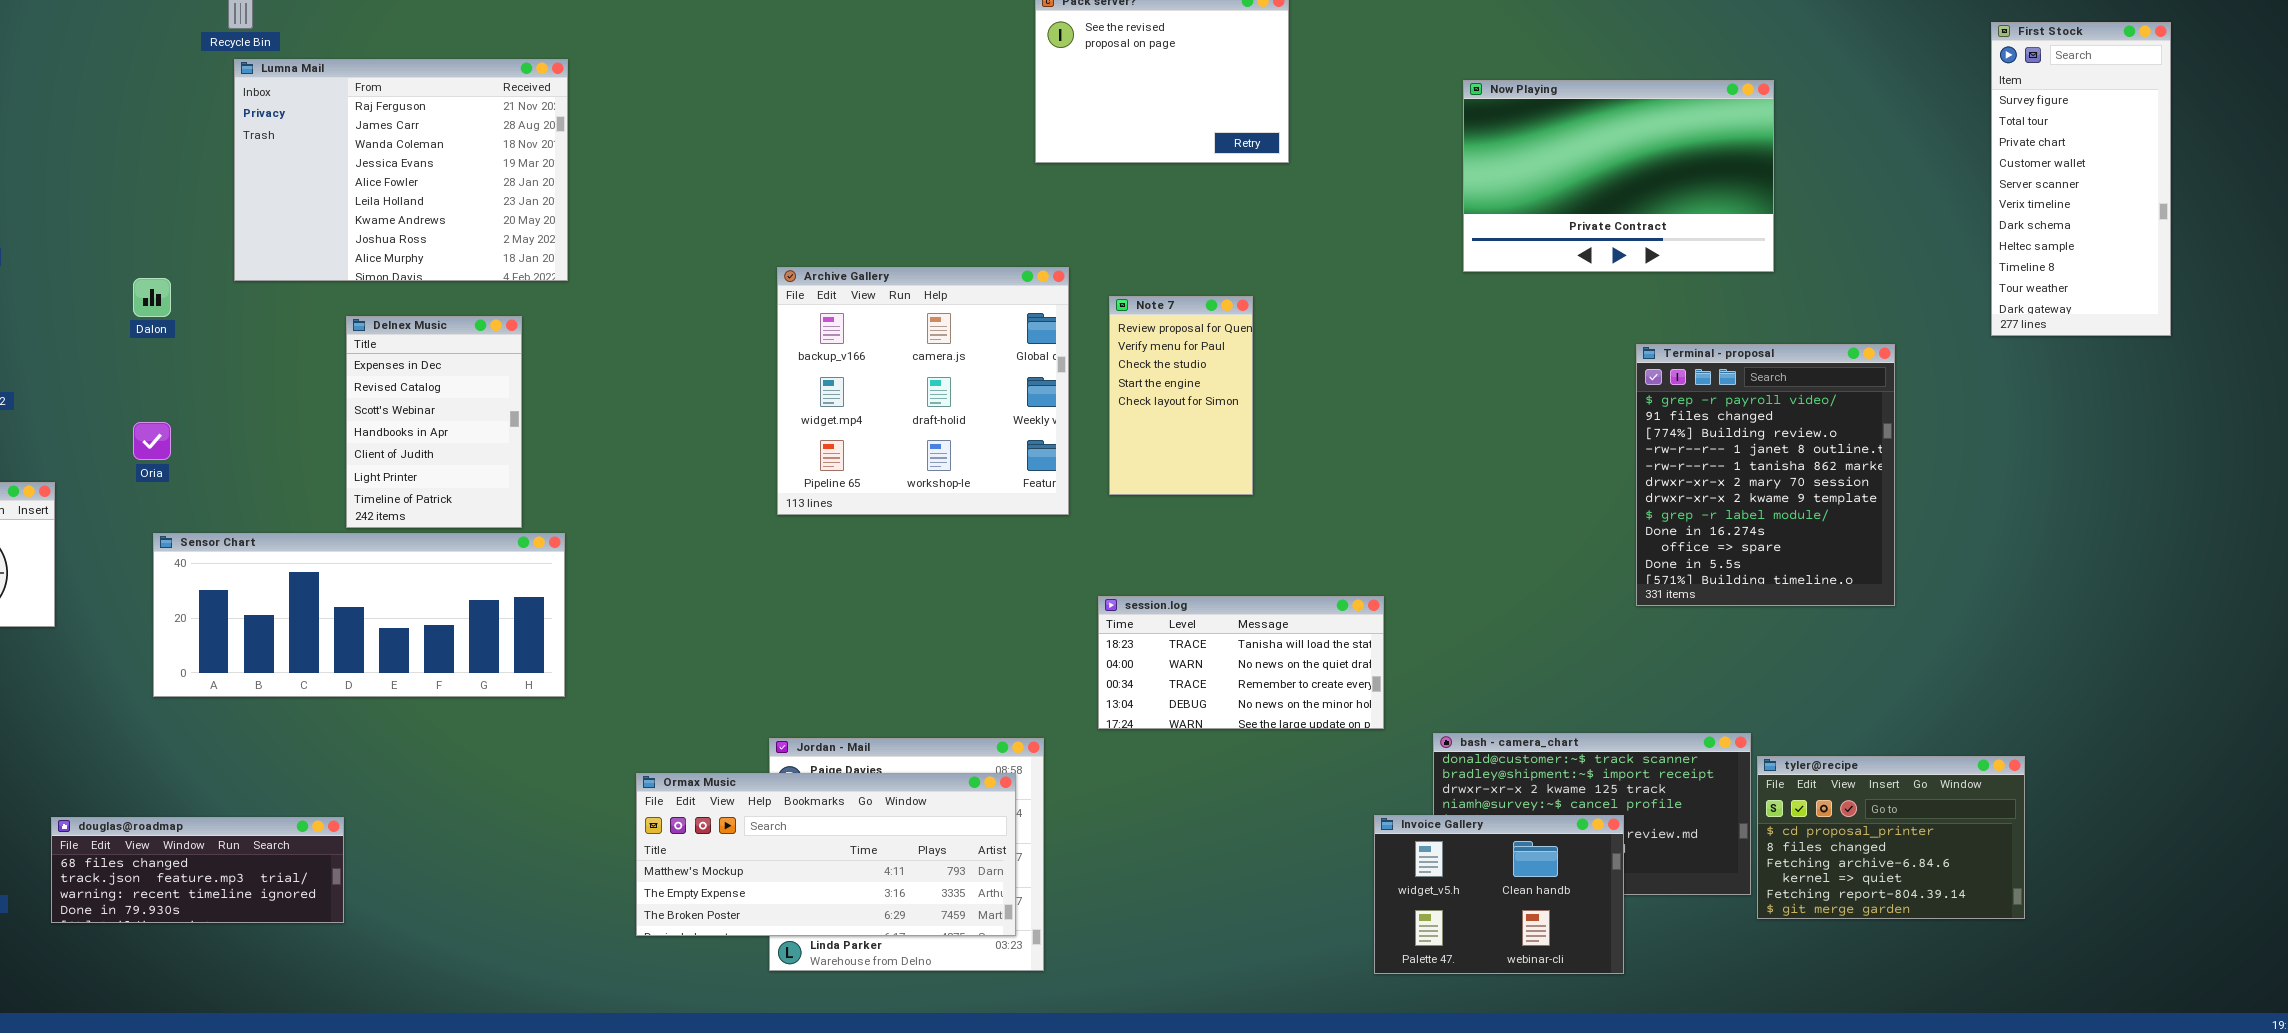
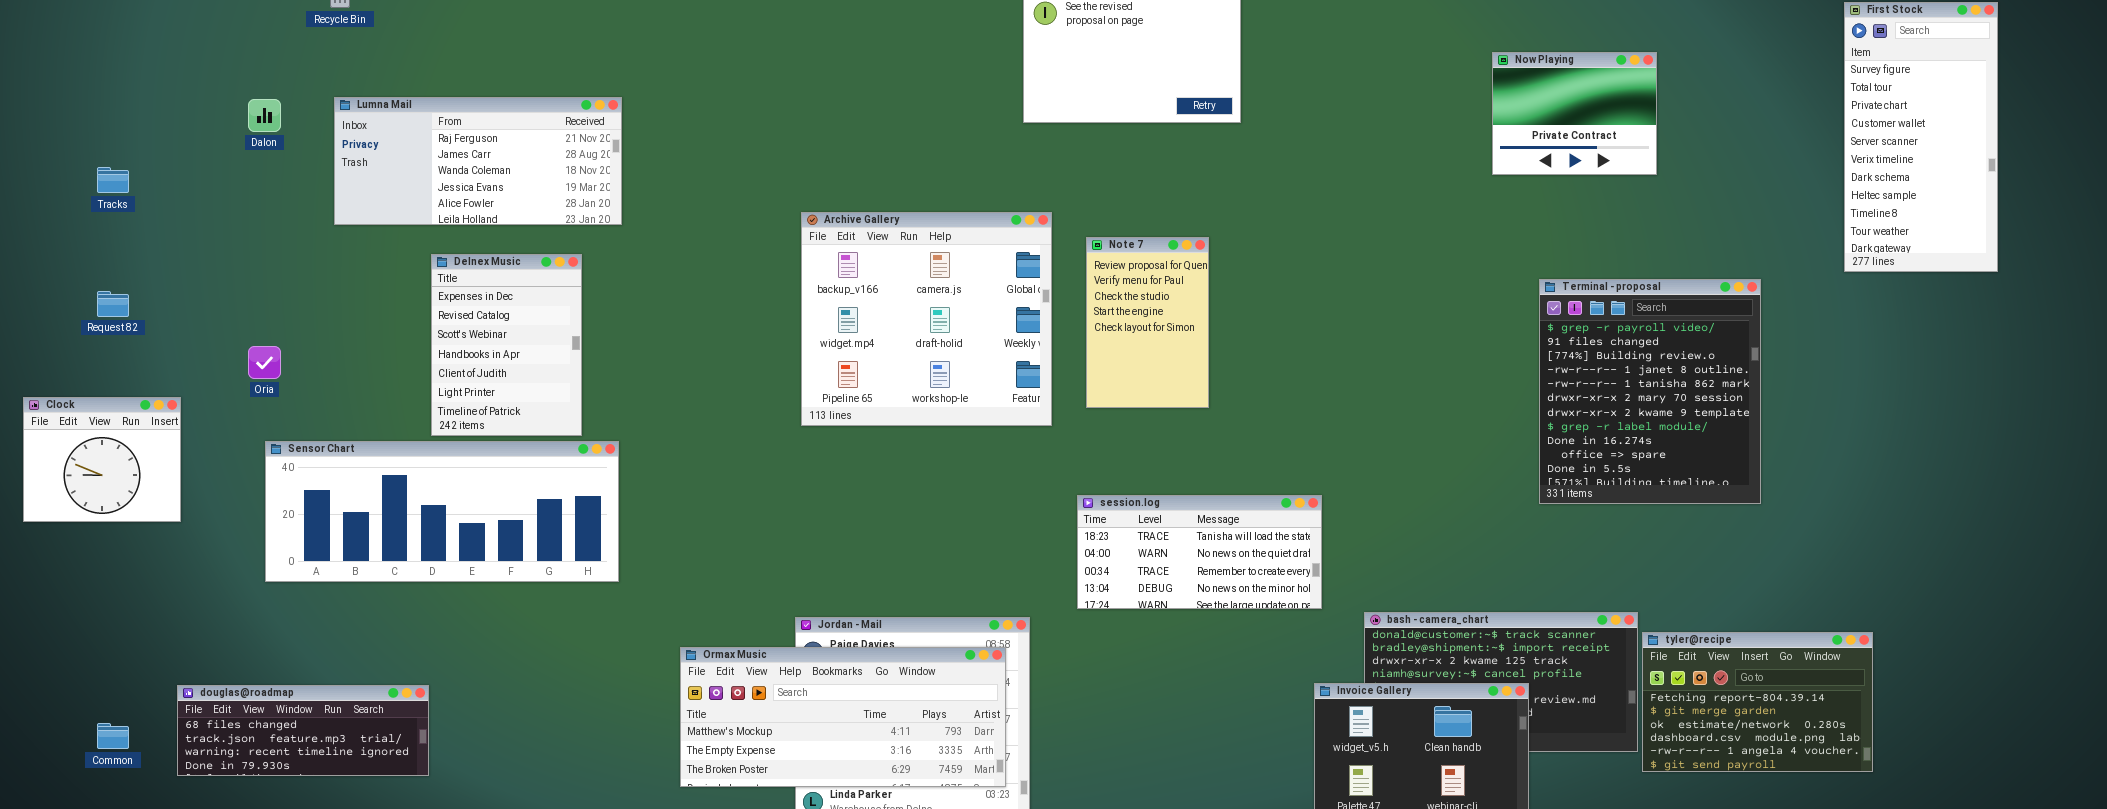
Lumna Mail: [234,59,568,281] -> [334,97,622,225], resized
Now Playing: [1463,80,1774,272] -> [1492,52,1657,175], resized
Dalon: [133,278,171,317] -> [248,99,281,132], moved
tyler@recipe: [1757,756,2025,919] -> [1642,632,1873,772], scrolled down 4 rows

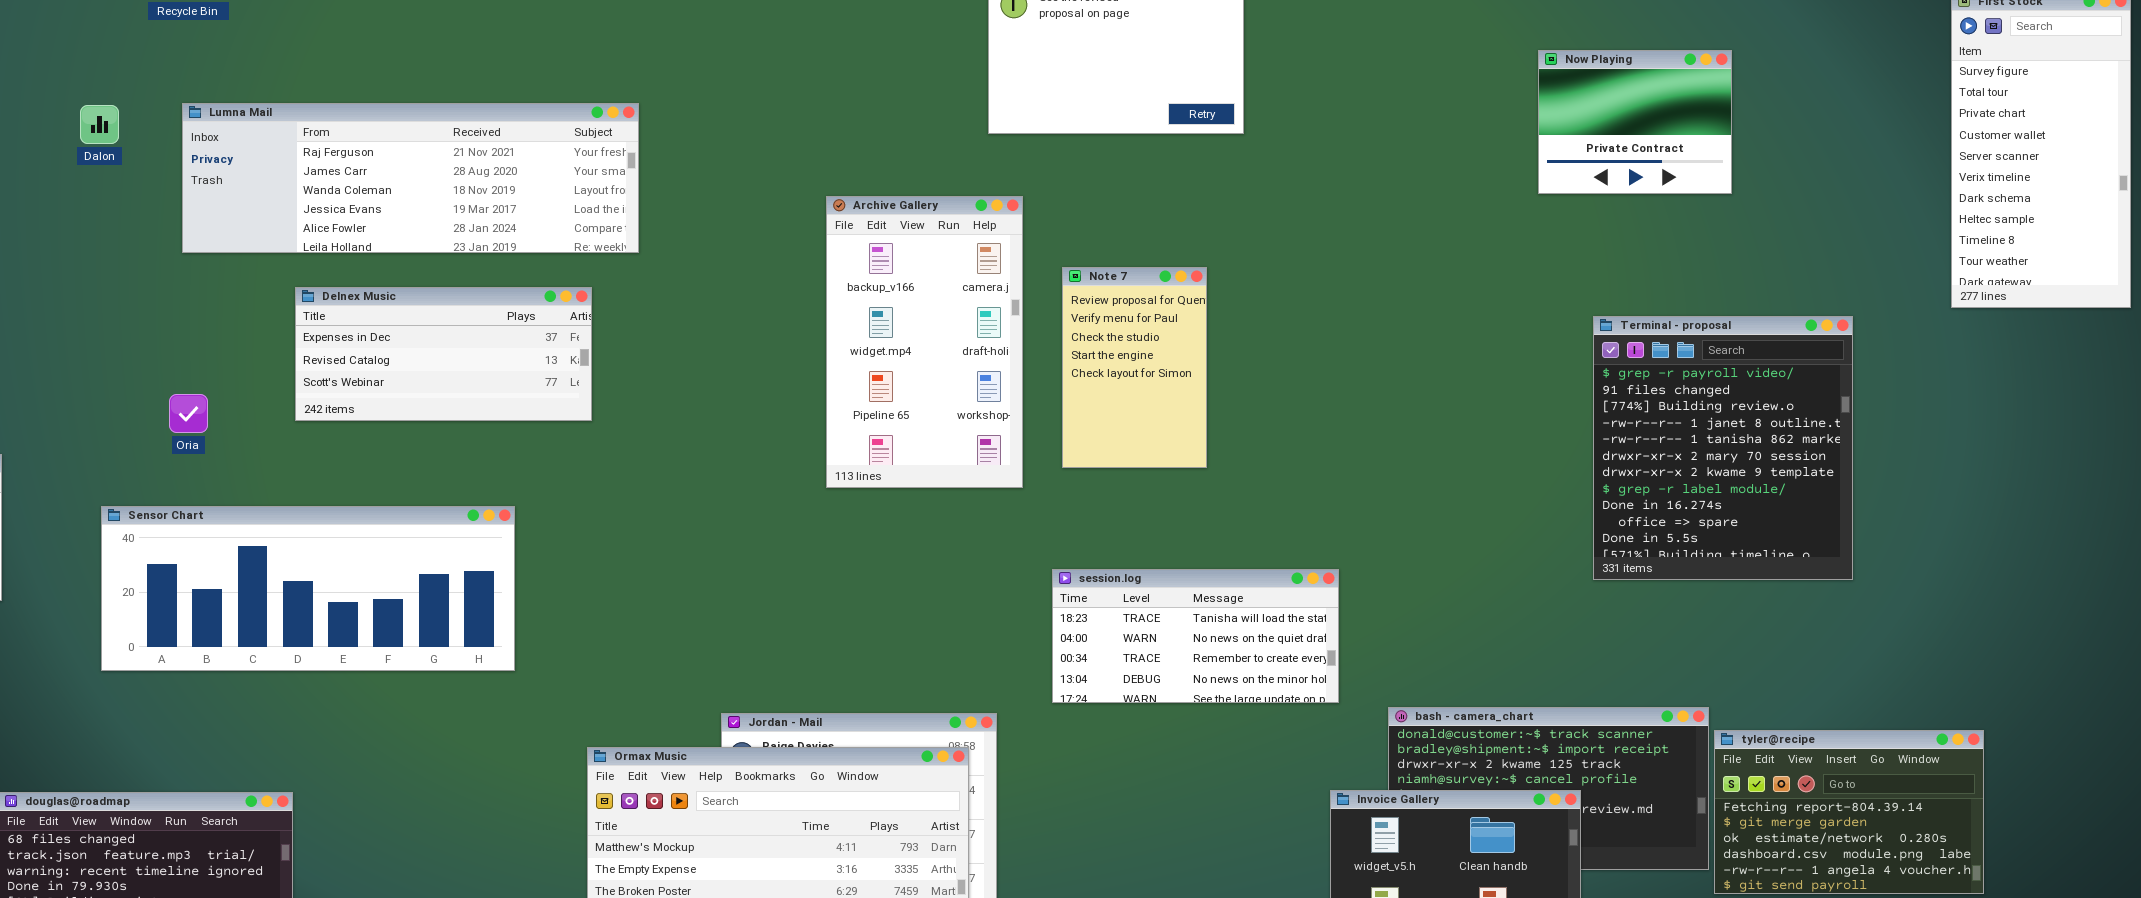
Lumna Mail: [334,97,622,225] -> [182,103,639,253], resized
Archive Gallery: [801,212,1052,426] -> [826,196,1023,488], resized
Delnex Music: [431,254,582,436] -> [295,287,592,421], resized
Oria: [248,346,281,379] -> [169,394,208,433], moved

